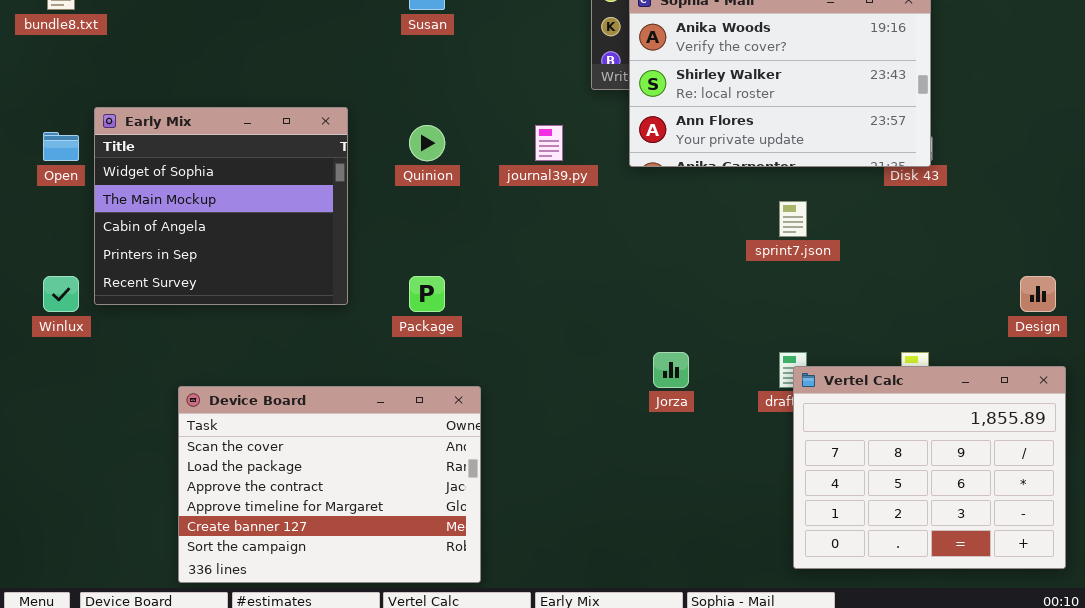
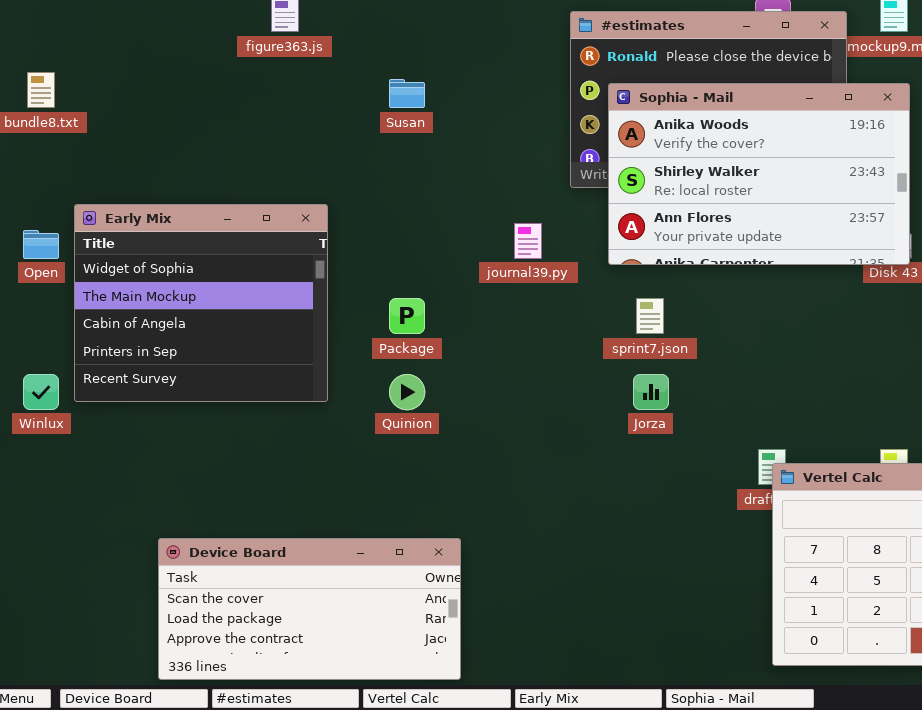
Quinion: [409,125,445,161] -> [389,374,425,410], moved
sprint7.json: [779,201,807,237] -> [636,298,664,334], moved
Package: [409,276,445,312] -> [389,298,425,334], moved
Jorza: [653,352,689,388] -> [633,374,669,410], moved
Device Board: [178,386,481,583] -> [158,538,461,680], resized

